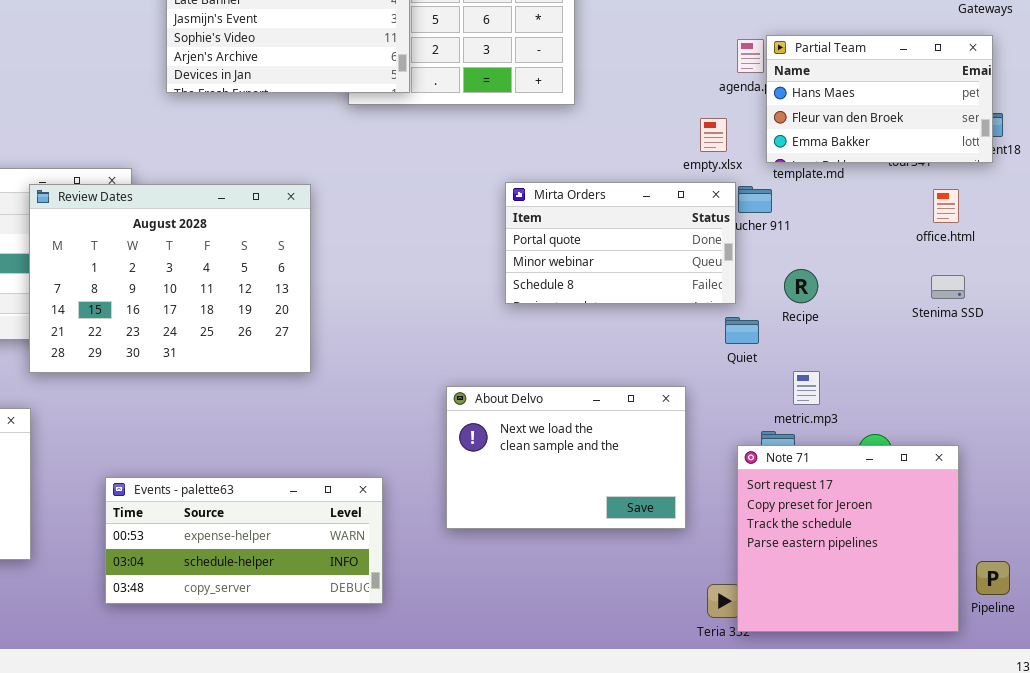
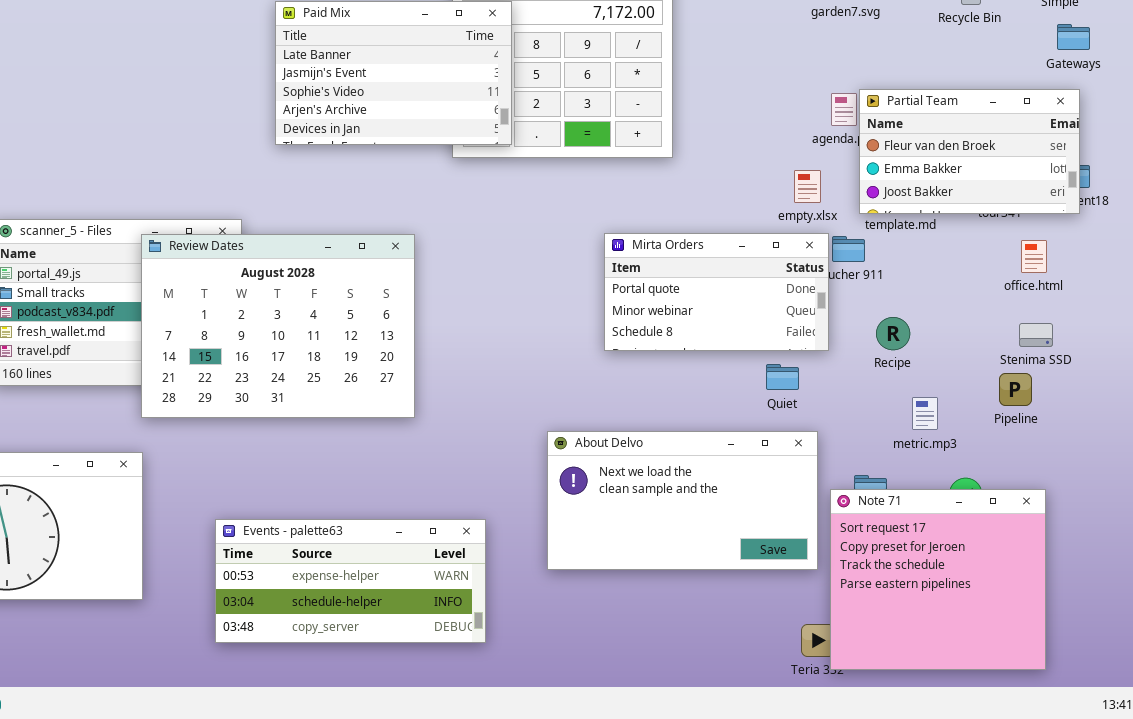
Partial Team: [766,35,993,163] -> [859,89,1080,214], scrolled down 1 row
Quiet: [725,317,759,344] -> [766,364,799,390], moved
metric.mp3: [793,371,820,405] -> [912,397,938,430], moved
About Delvo: [446,386,686,529] -> [547,431,818,570], resized
Pipeline: [976,561,1010,595] -> [999,373,1032,406], moved

